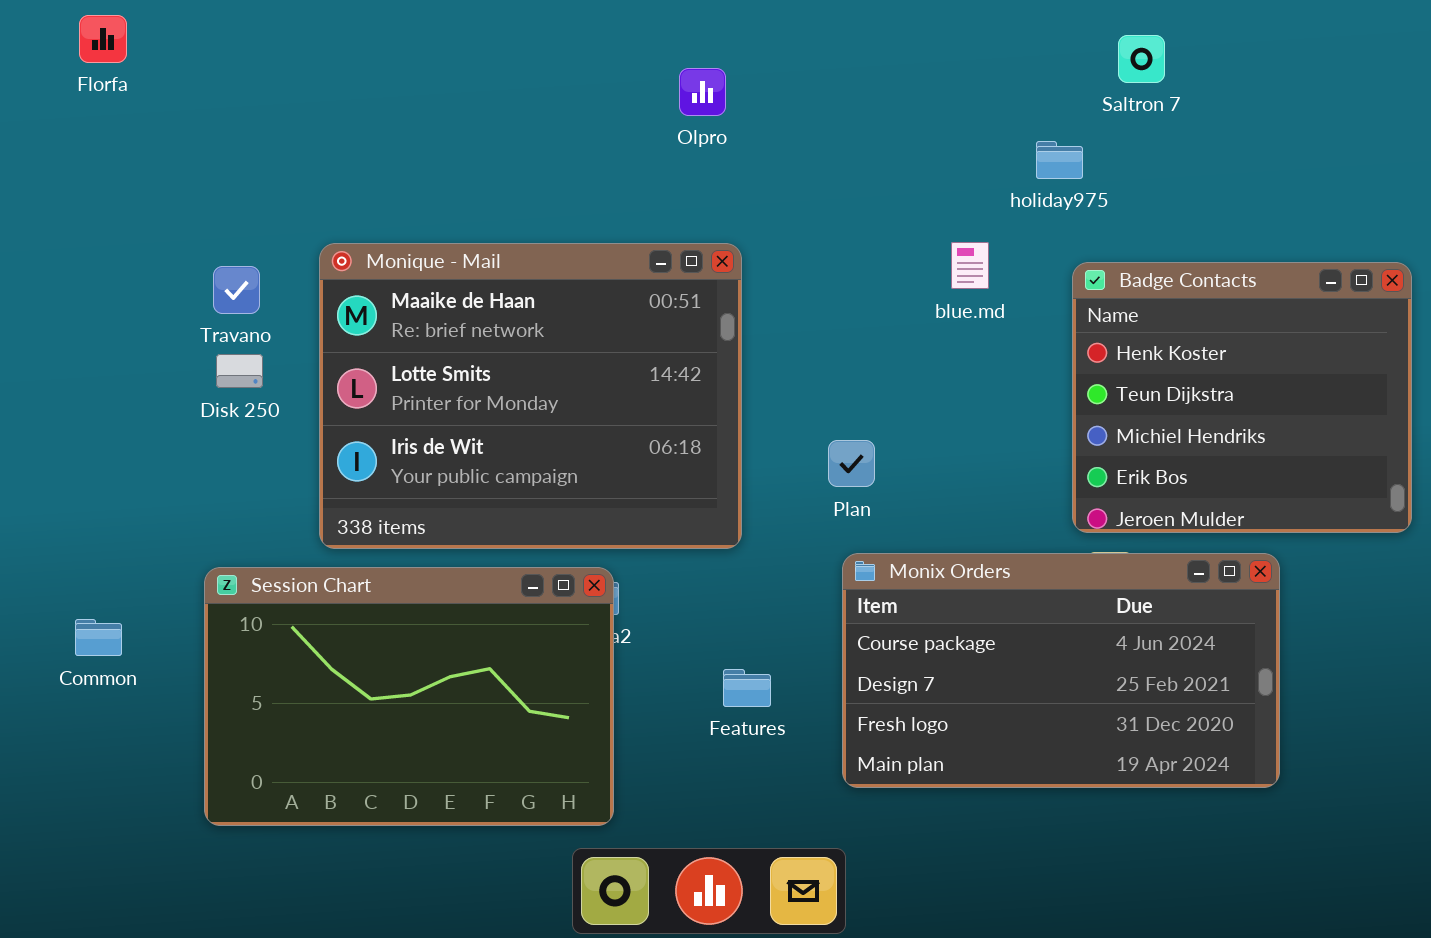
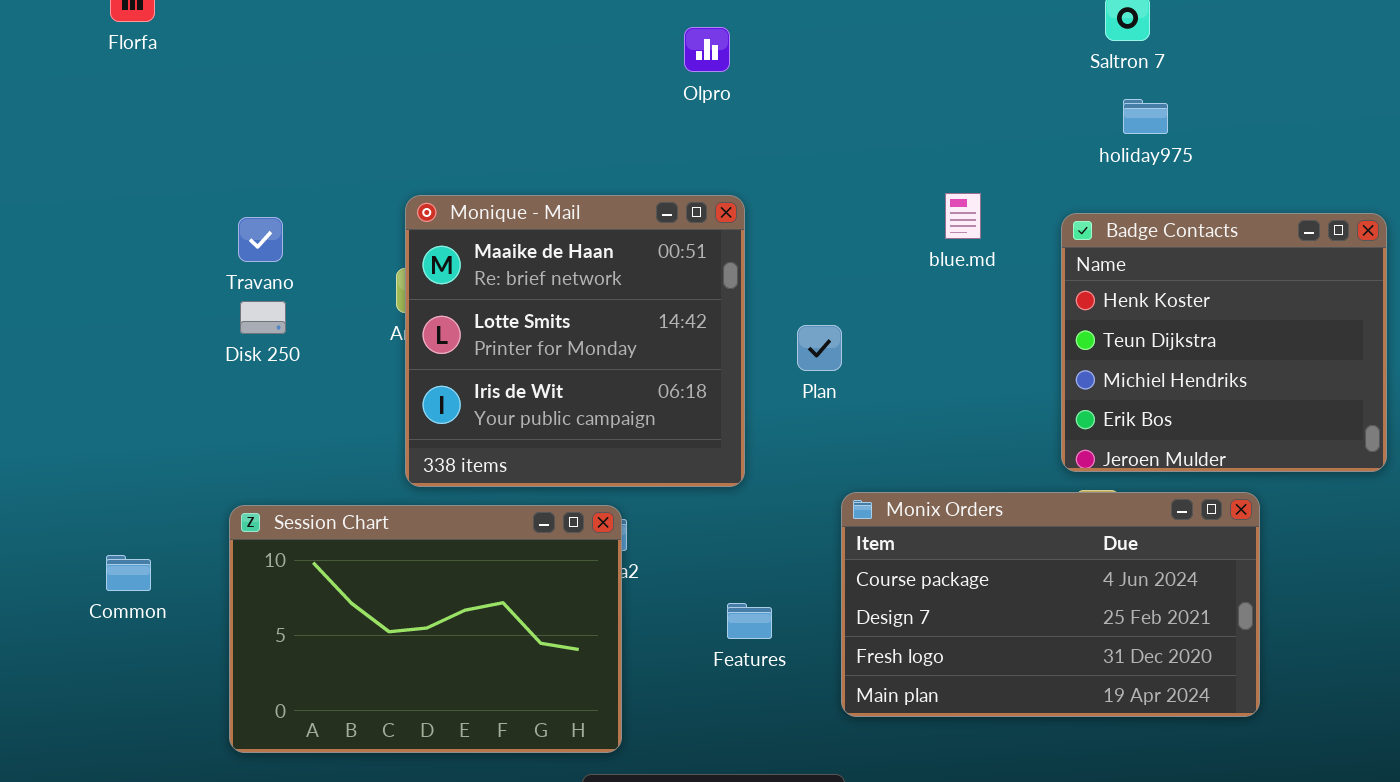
holiday975: [1036,141,1083,179] -> [1123,99,1168,134], moved
Monique - Mail: [319,243,742,549] -> [405,195,745,487], resized
Plan: [828,440,875,487] -> [797,325,842,371], moved

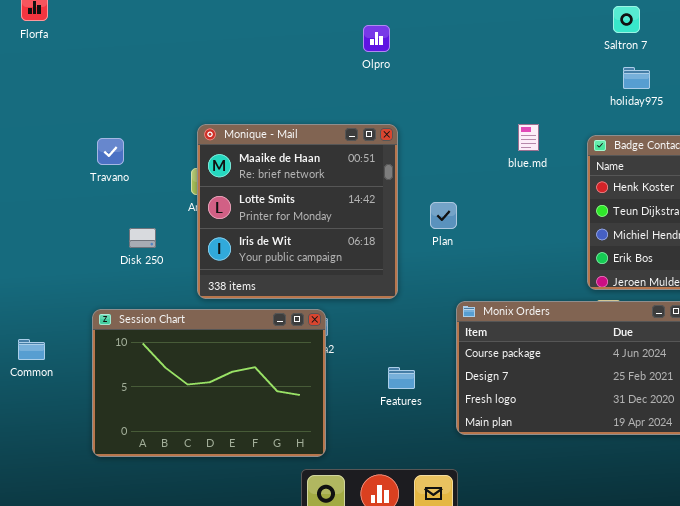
Disk 250: [240,301,286,334] -> [129,228,156,248], moved

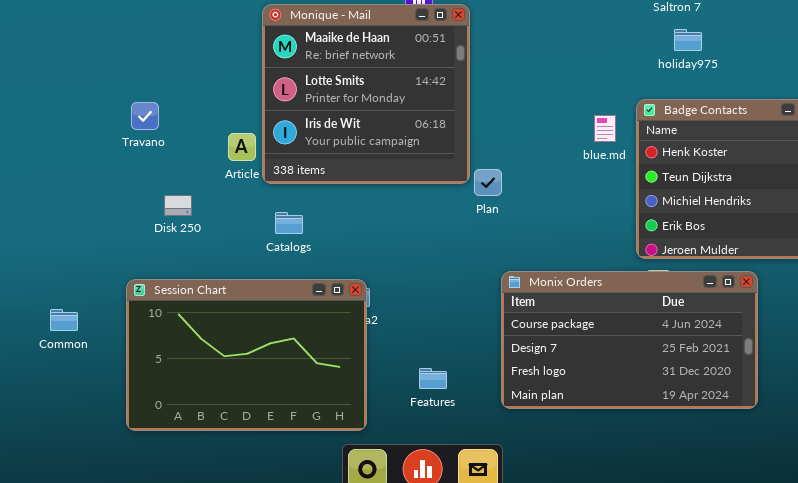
blue.md: [518,124,539,151] -> [594,115,616,142], moved
Monique - Mail: [197,124,398,299] -> [262,4,470,184], moved
Features: [388,367,415,389] -> [419,368,447,389], moved

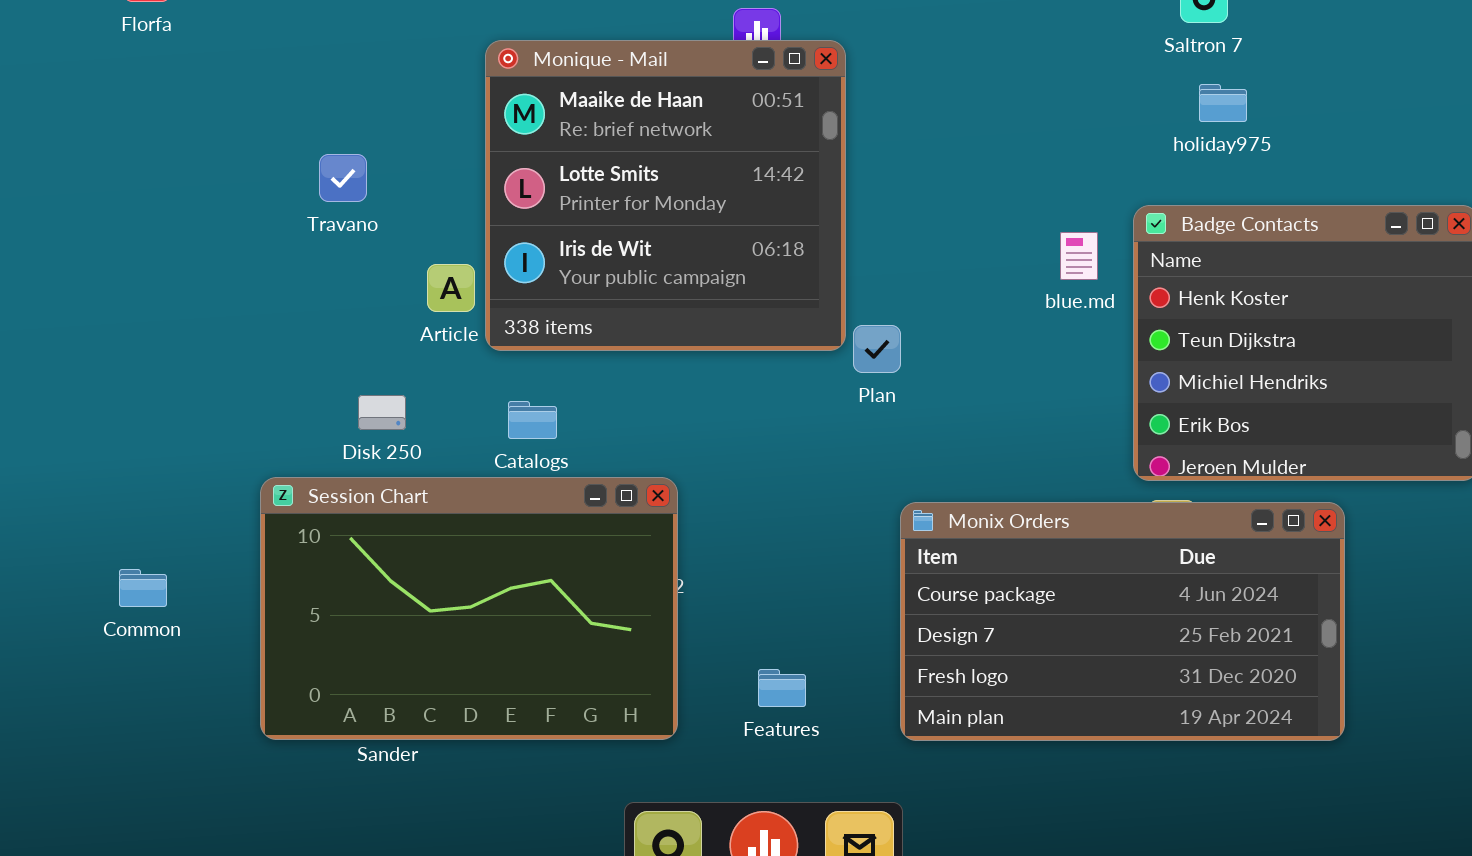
Travano: [131,102,159,130] -> [319,154,367,202], moved
Disk 250: [164,195,192,216] -> [358,395,406,430], moved
Session Chart: [126,279,367,431] -> [260,477,678,740], moved

